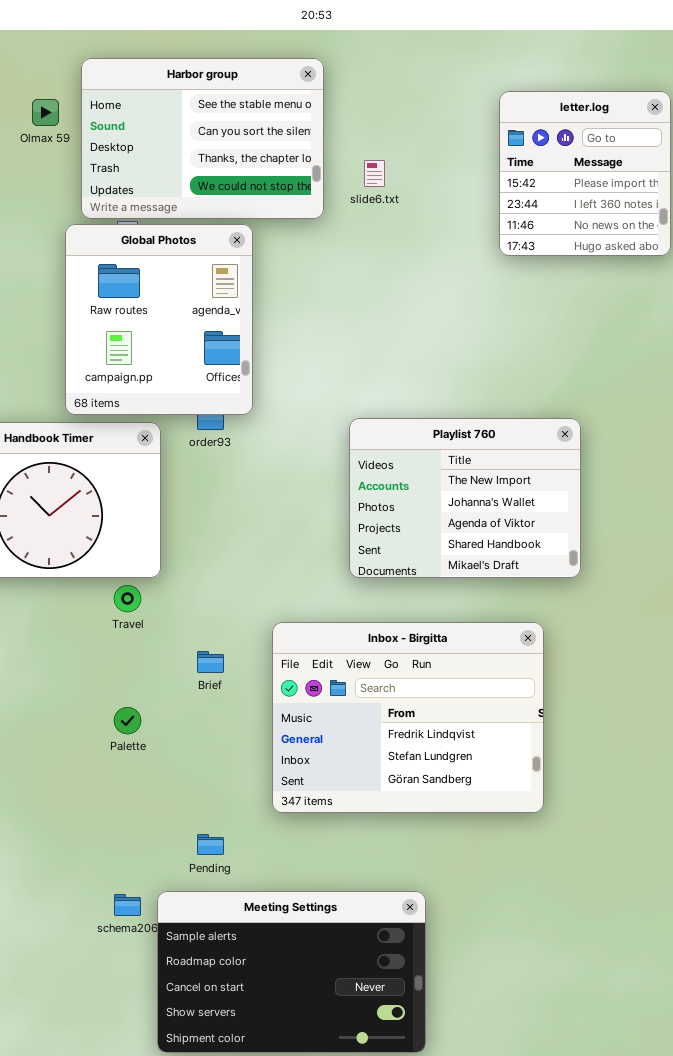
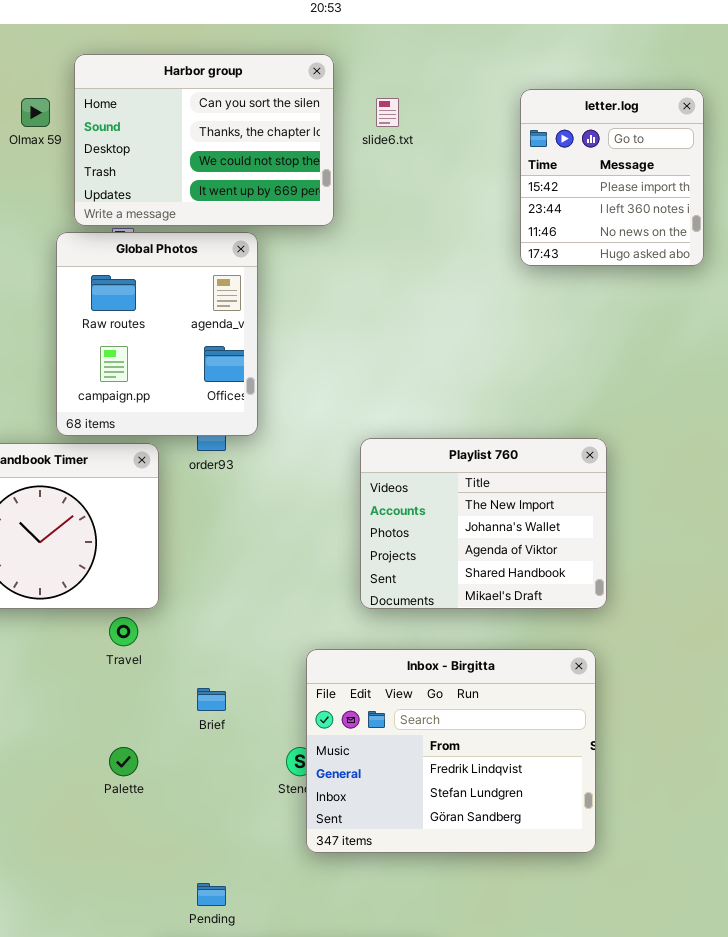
Harbor group: [81,58,324,219] -> [74,54,334,226], scrolled down 1 row
slide6.txt: [364,160,385,187] -> [376,98,399,127], moved
Inbox - Birgitta: [272,622,544,813] -> [306,649,596,853], moved

